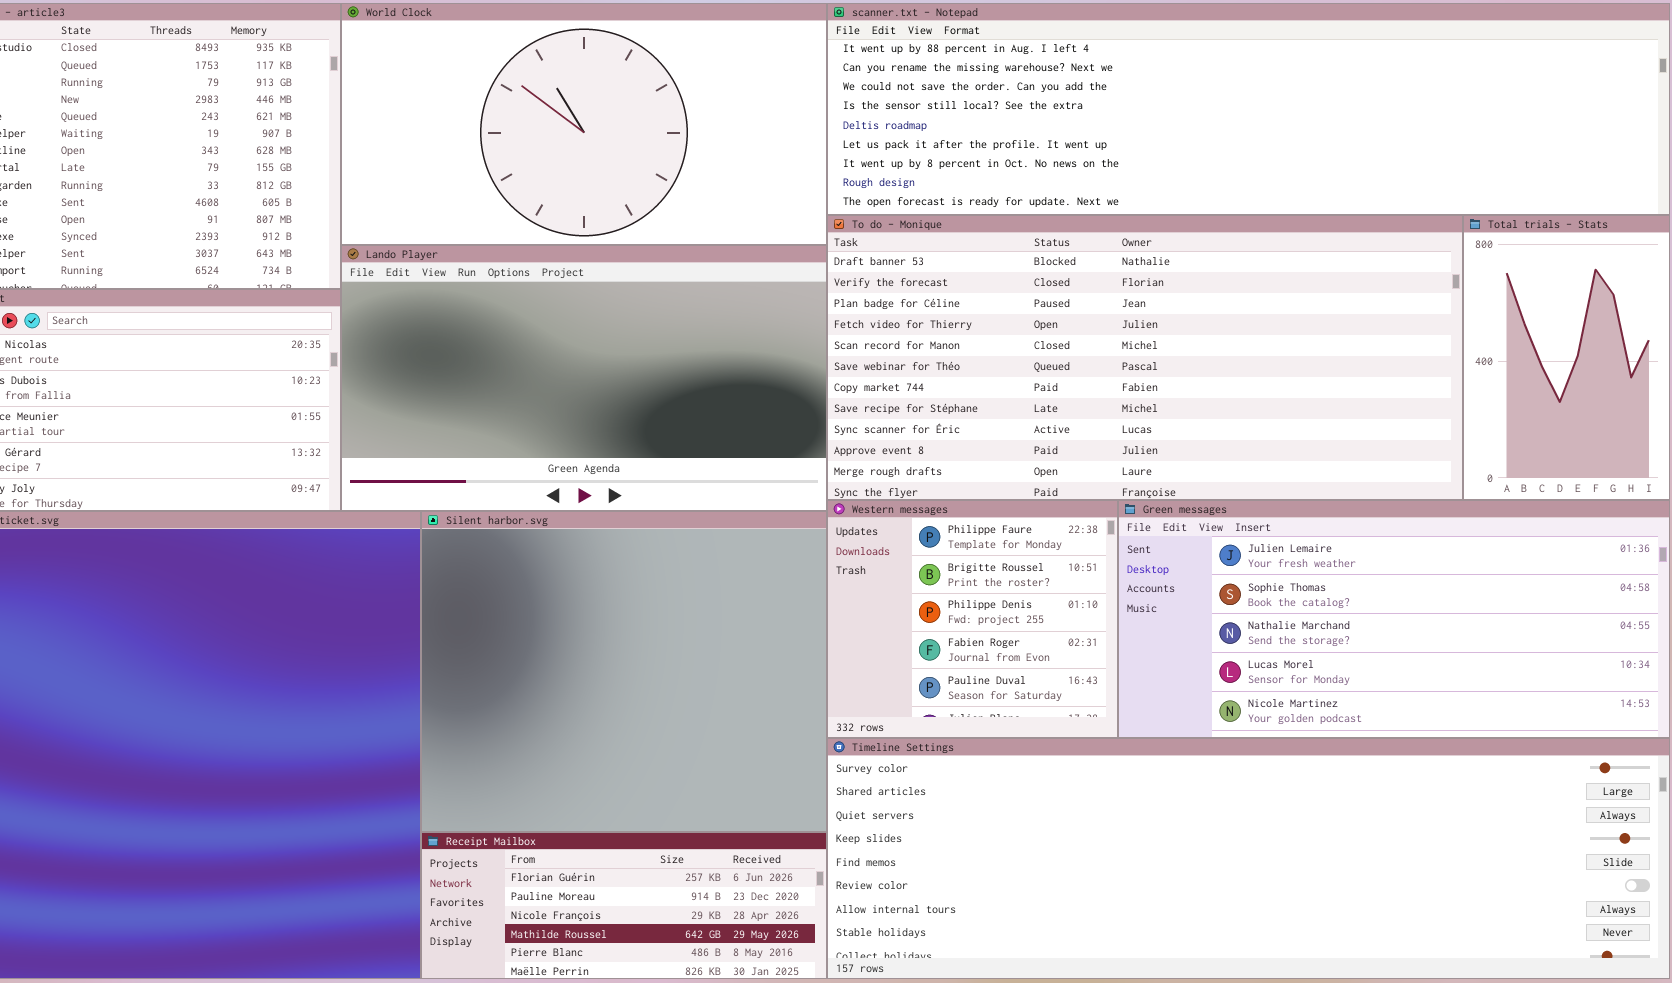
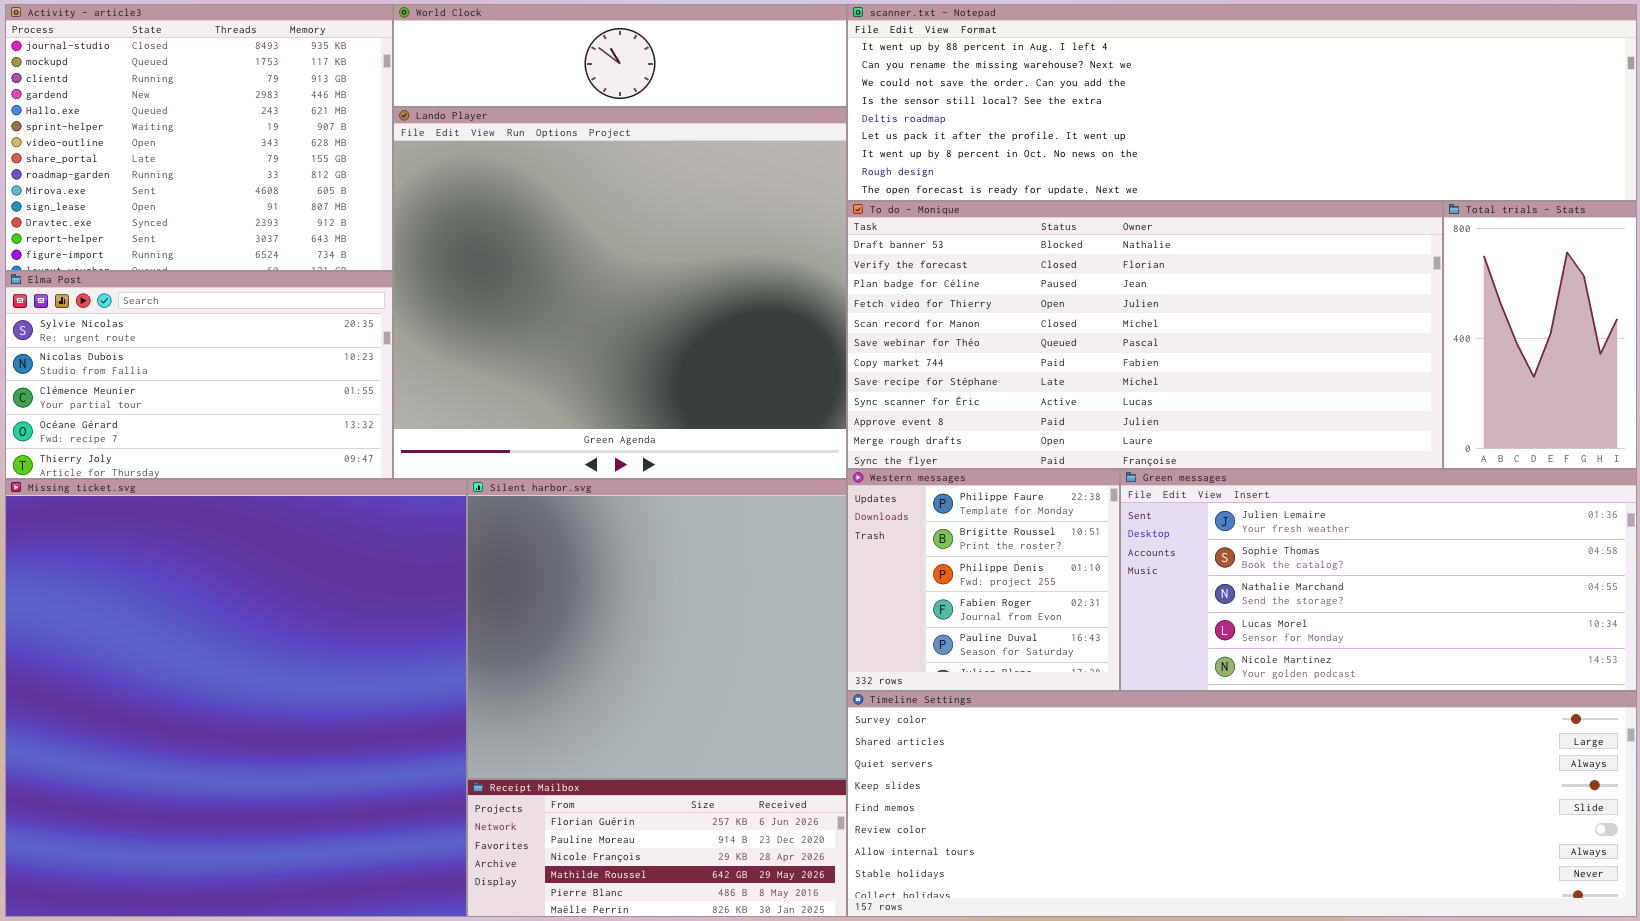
World Clock: [341,3,827,245] -> [393,4,847,107], resized
Lando Player: [341,245,827,511] -> [393,107,847,479], resized

